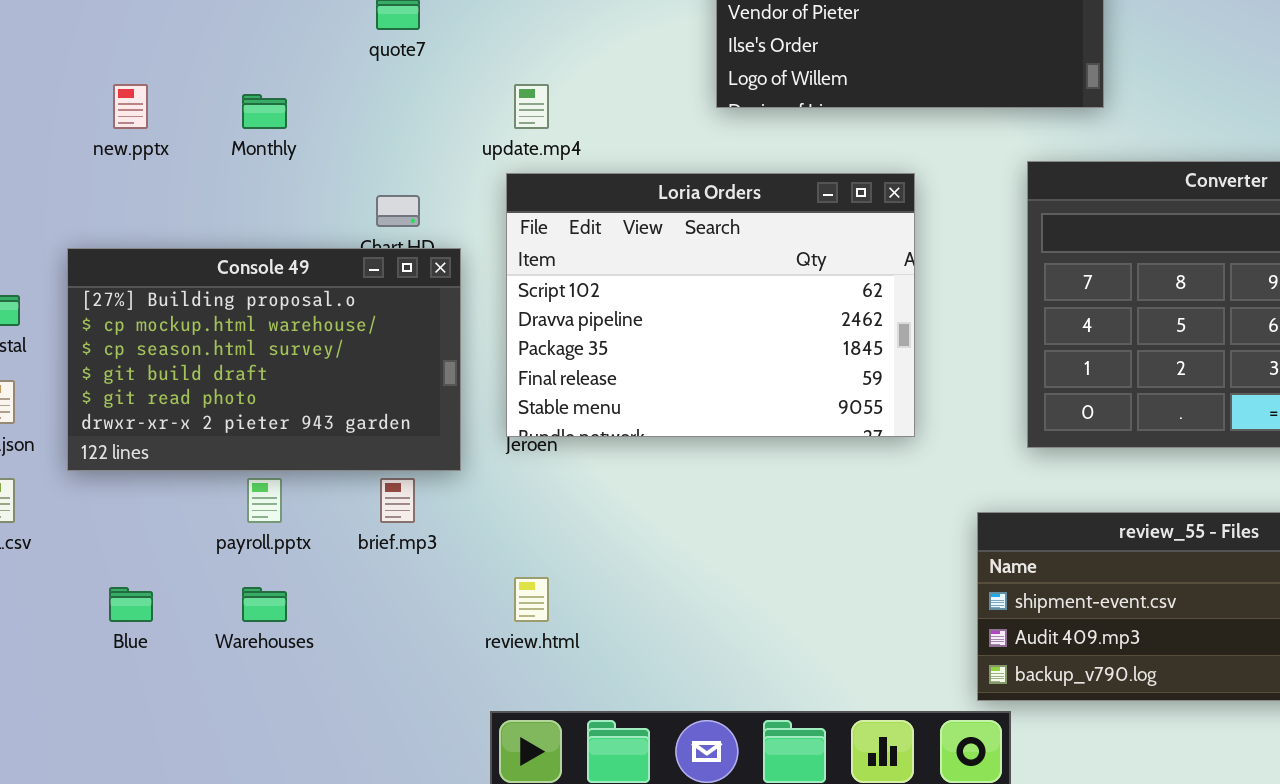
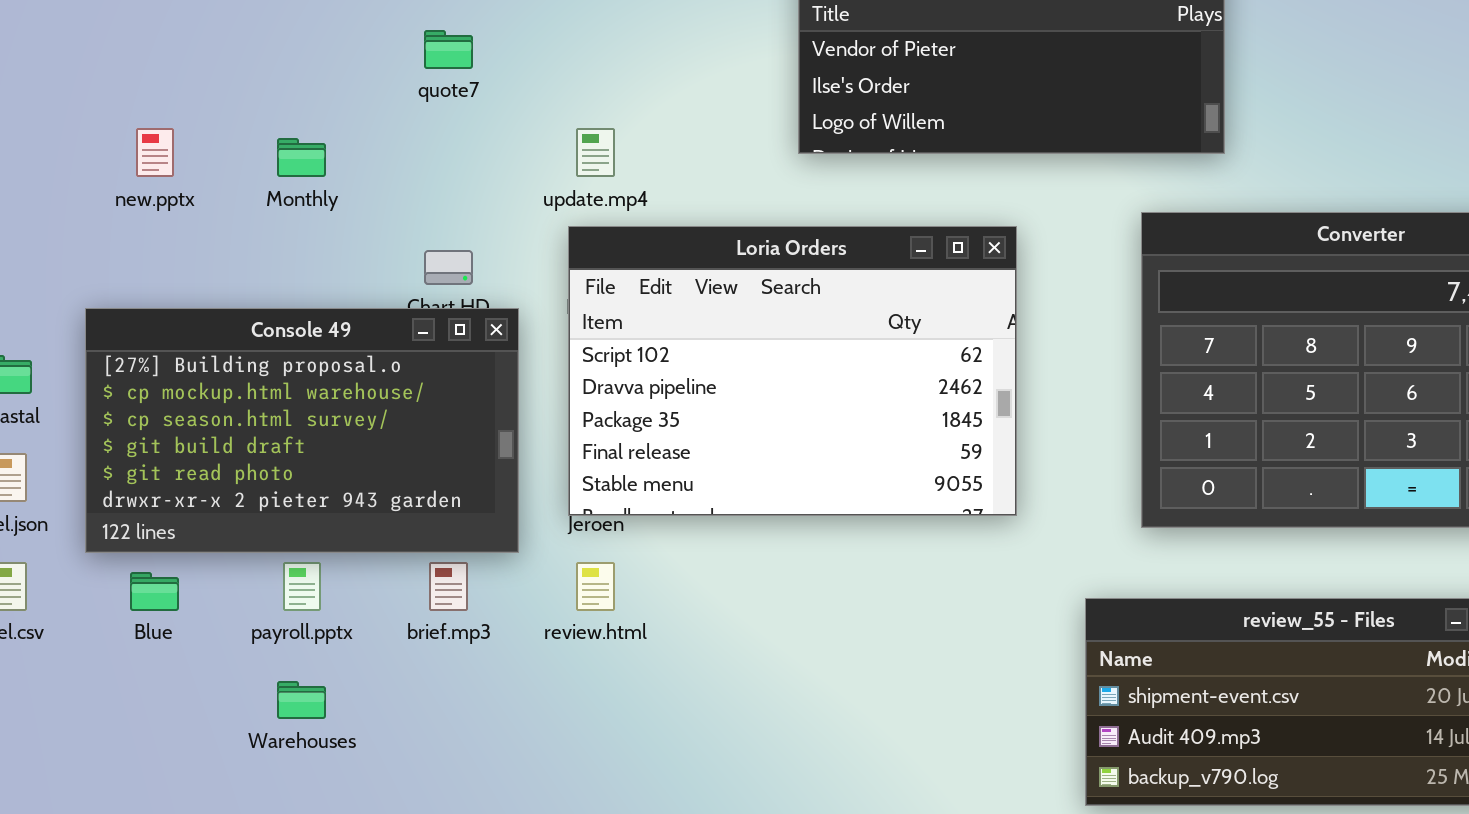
review.html: [514,577,549,622] -> [576,562,615,611], moved
Blue: [109,587,153,622] -> [130,572,179,611], moved

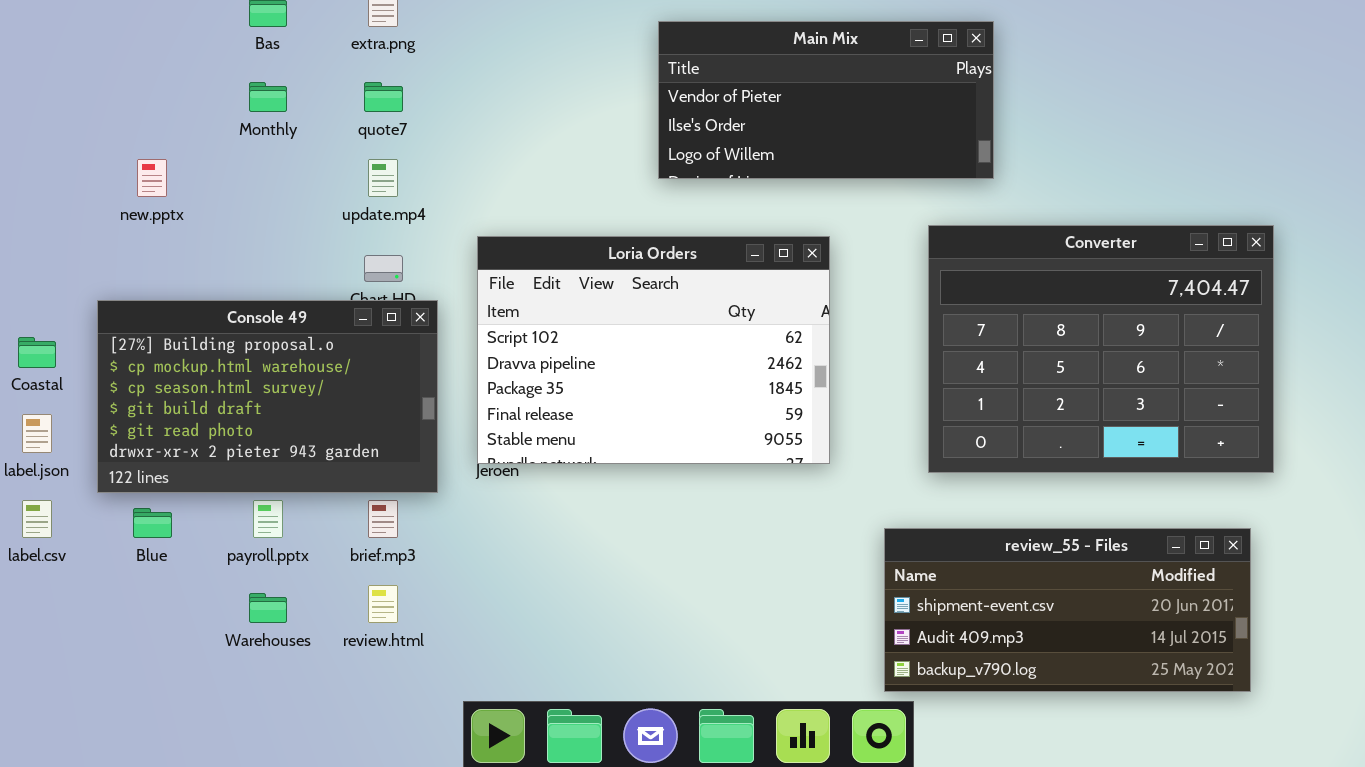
update.mp4: [576,128,615,177] -> [368,159,398,197], moved
Monthly: [277,138,326,177] -> [249,82,287,112], moved
review.html: [576,562,615,611] -> [368,585,398,623], moved

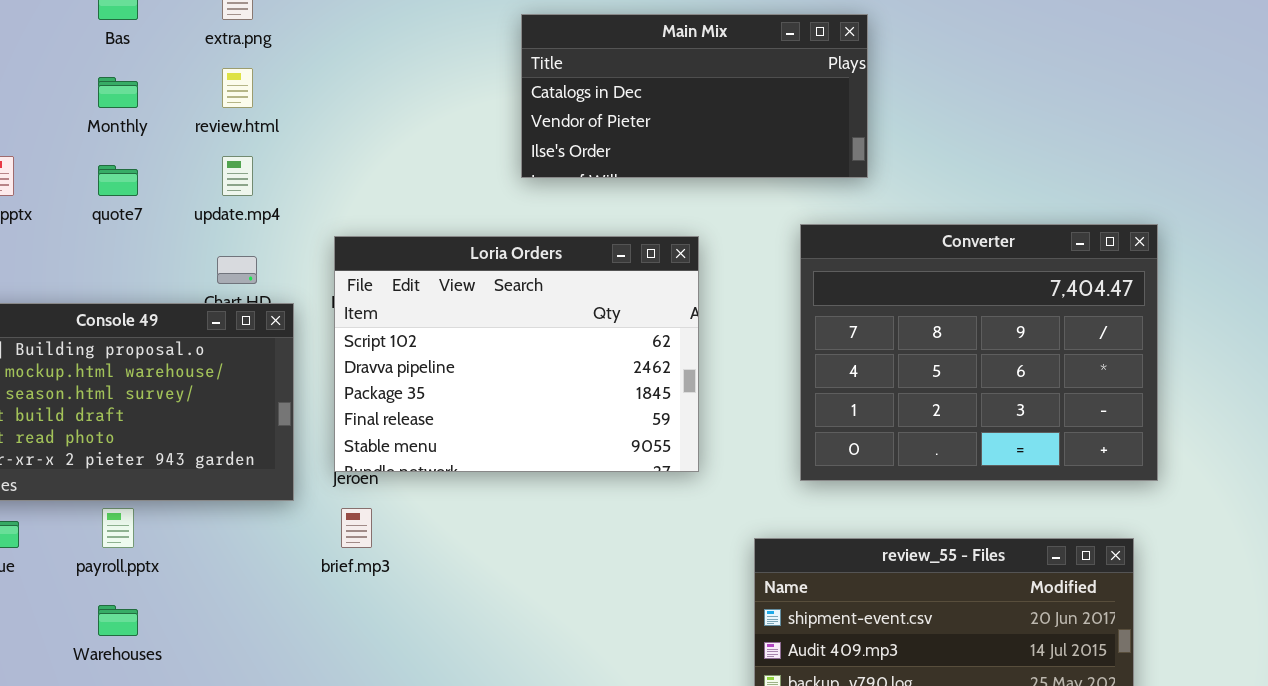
Main Mix: [658,21,994,179] -> [521,14,868,178], scrolled up 1 row
quote7: [364,82,403,112] -> [98,165,138,196], moved
brief.mp3: [368,500,398,538] -> [341,508,372,548], moved
review.html: [368,585,398,623] -> [222,68,253,108], moved

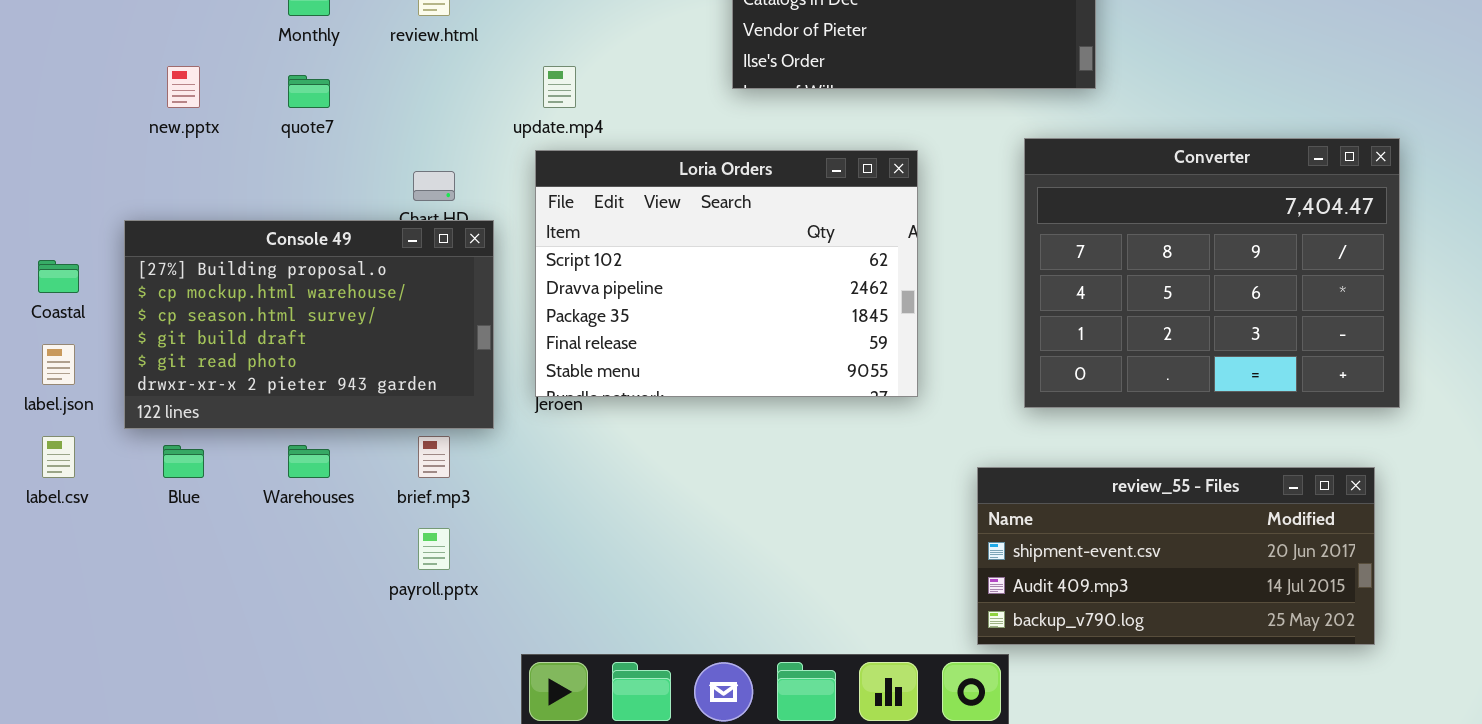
update.mp4: [222,156,253,196] -> [543,66,576,108], moved
payroll.pptx: [102,508,134,548] -> [418,528,450,570], moved
brief.mp3: [341,508,372,548] -> [418,436,450,478], moved
Warehouses: [98,605,138,636] -> [288,445,330,478], moved

